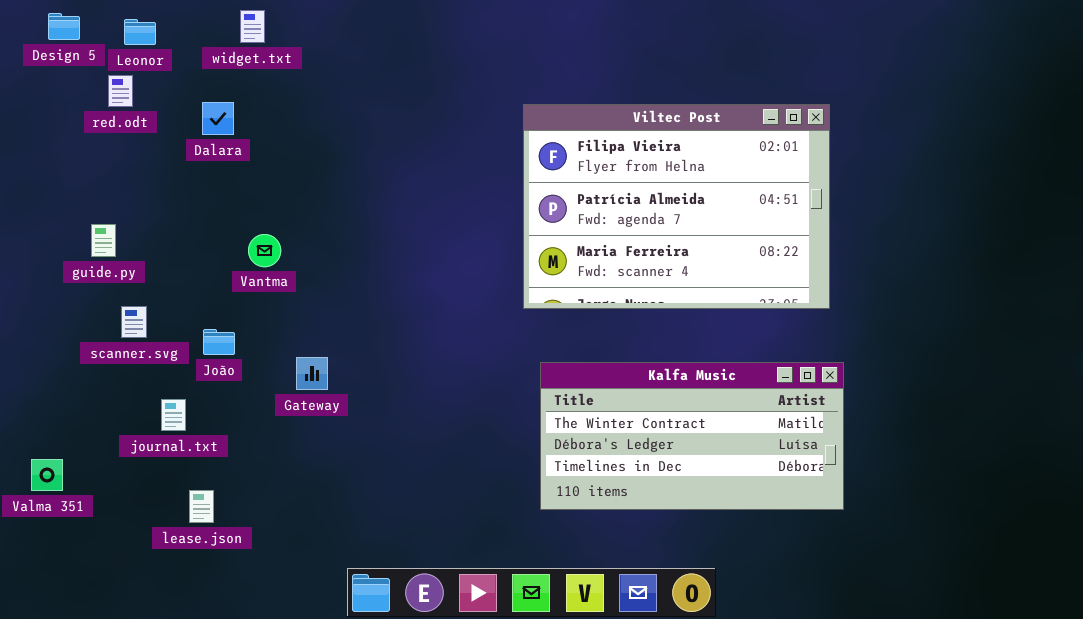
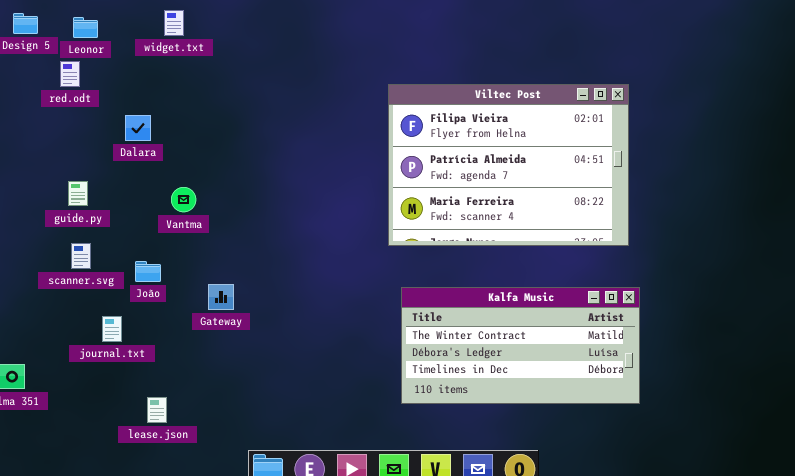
Dalara: [202,102,234,135] -> [125,115,151,141], moved
guide.py: [91,224,116,257] -> [68,181,88,206], moved
lease.json: [189,490,214,523] -> [147,397,167,423], moved

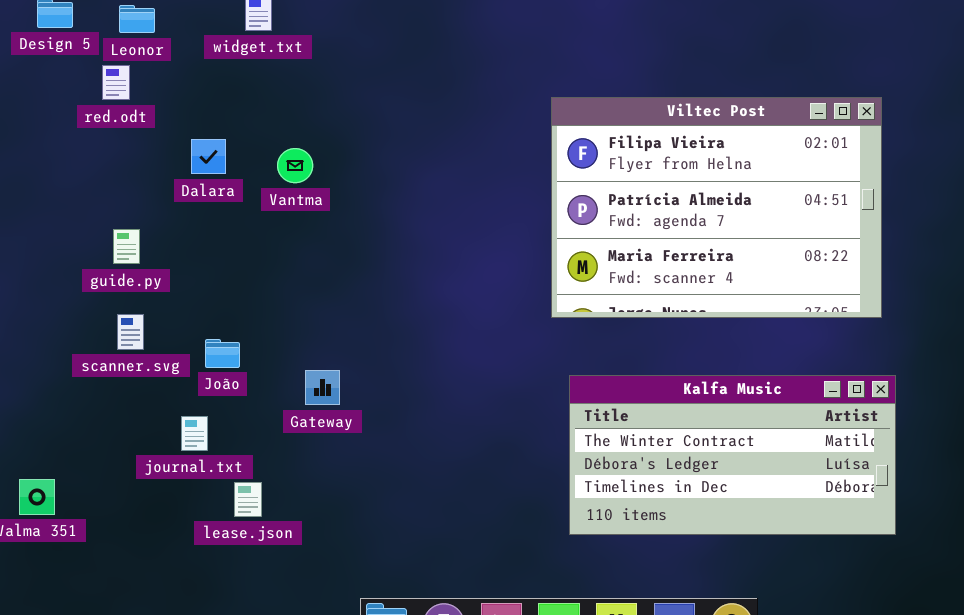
Vantma: [171,187,196,212] -> [277,148,313,183], moved
journal.txt: [102,316,122,342] -> [181,416,208,451], moved
lease.json: [147,397,167,423] -> [234,482,262,517], moved

